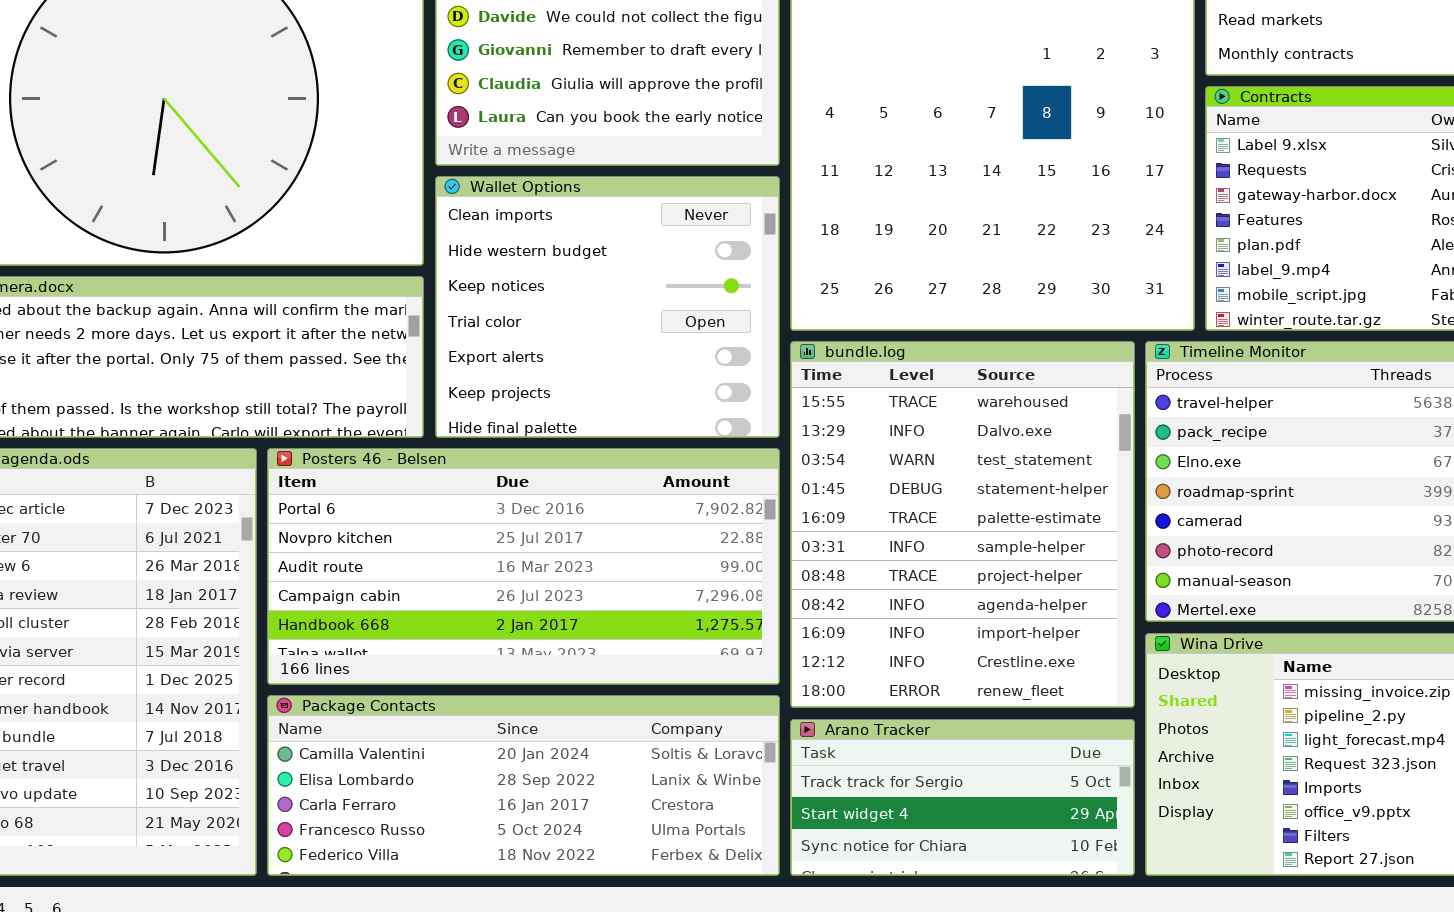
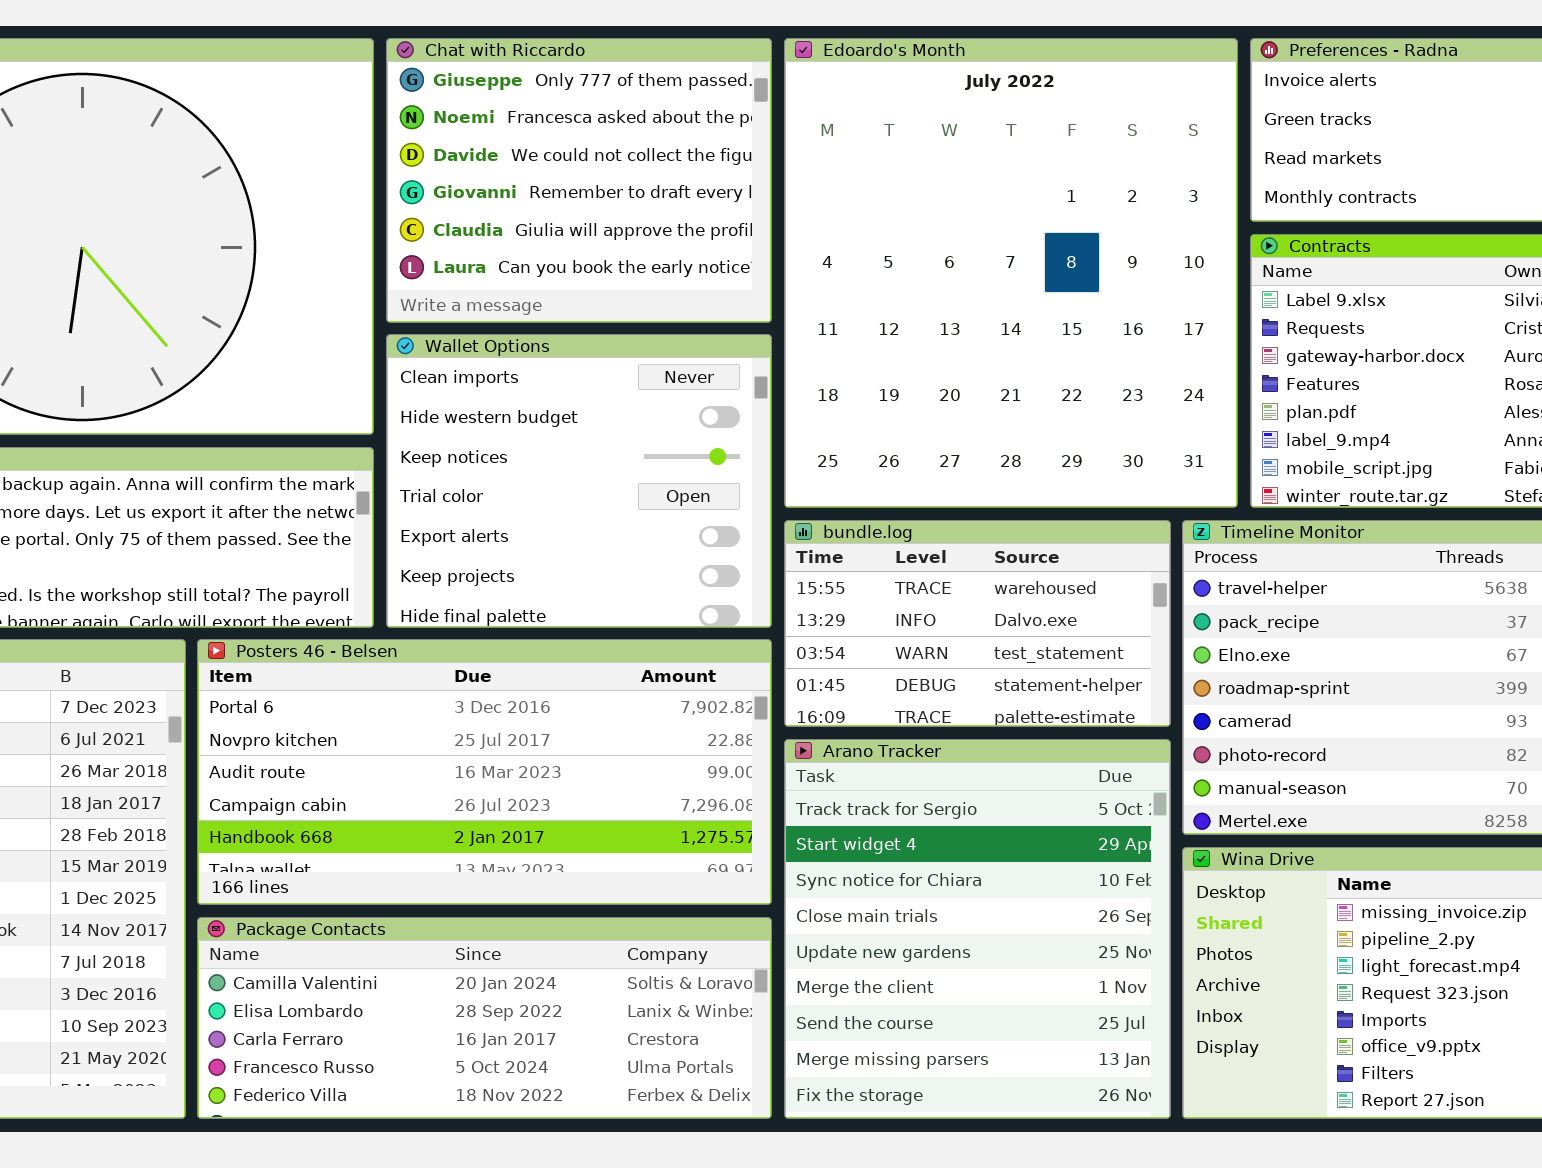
bundle.log: [790,341,1135,708] -> [784,520,1171,727], resized
Arano Tracker: [790,719,1135,876] -> [784,739,1171,1119], resized

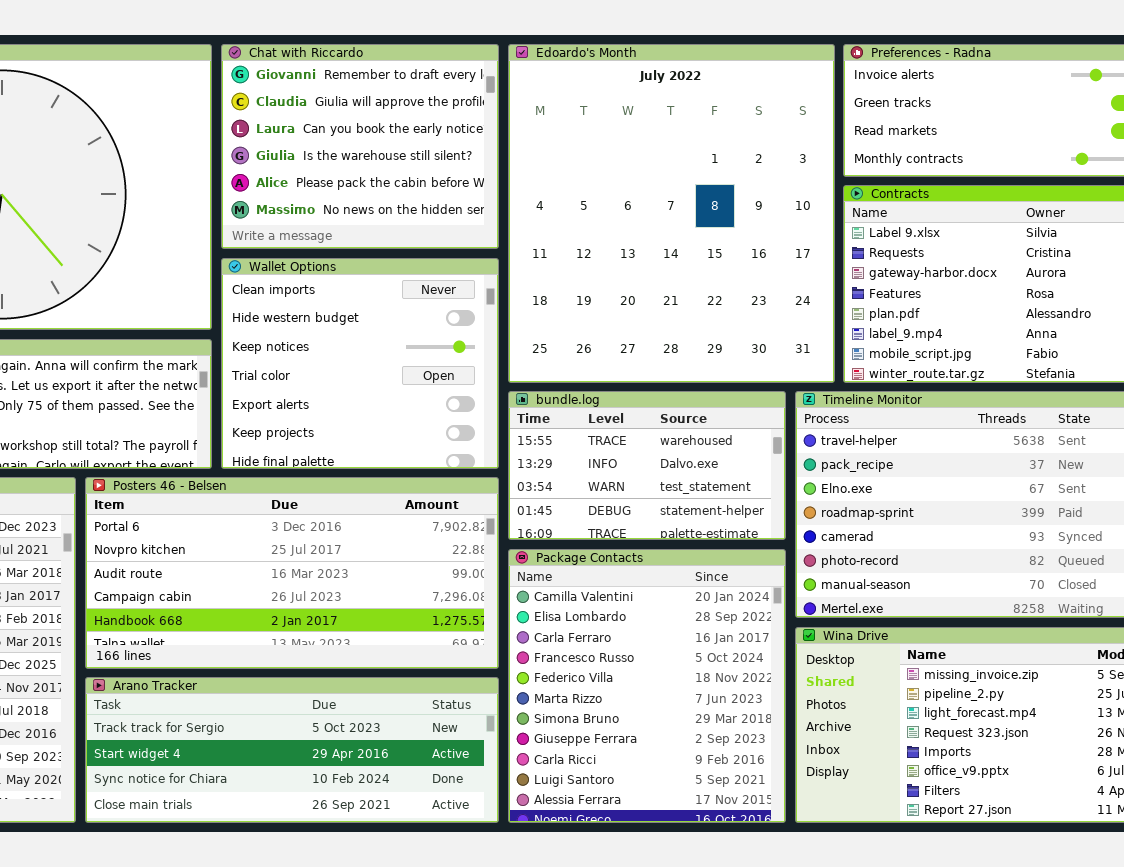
Chat with Riccardo: [386,38,772,323] -> [221,44,499,249], scrolled down 3 rows
Arano Tracker: [784,739,1171,1119] -> [85,677,499,823], moved, resized
Package Contacts: [197,917,772,1119] -> [508,549,786,823], moved, resized

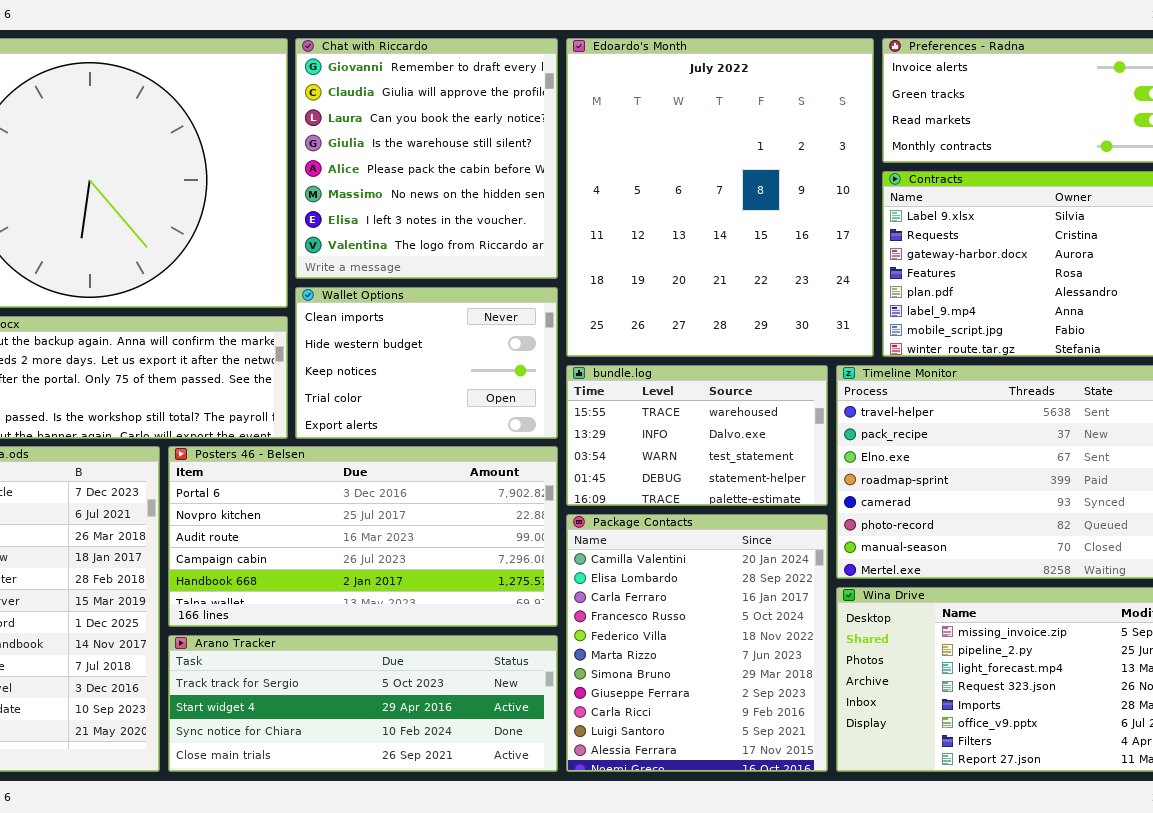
Chat with Riccardo: [221,44,499,249] -> [295,38,558,279], resized
Wallet Options: [221,258,499,469] -> [295,287,558,439], resized

